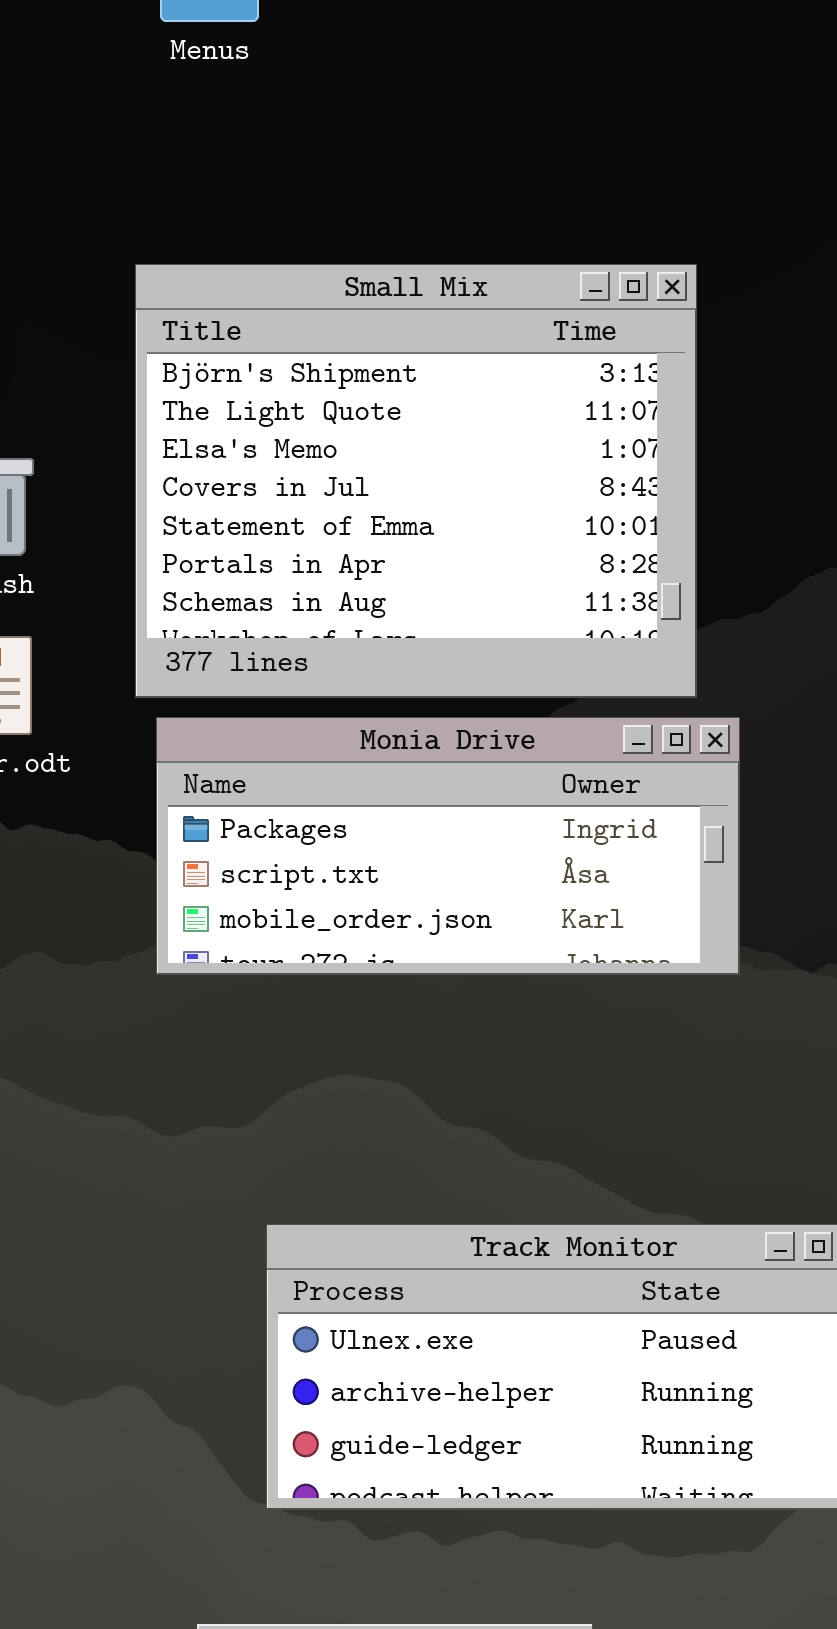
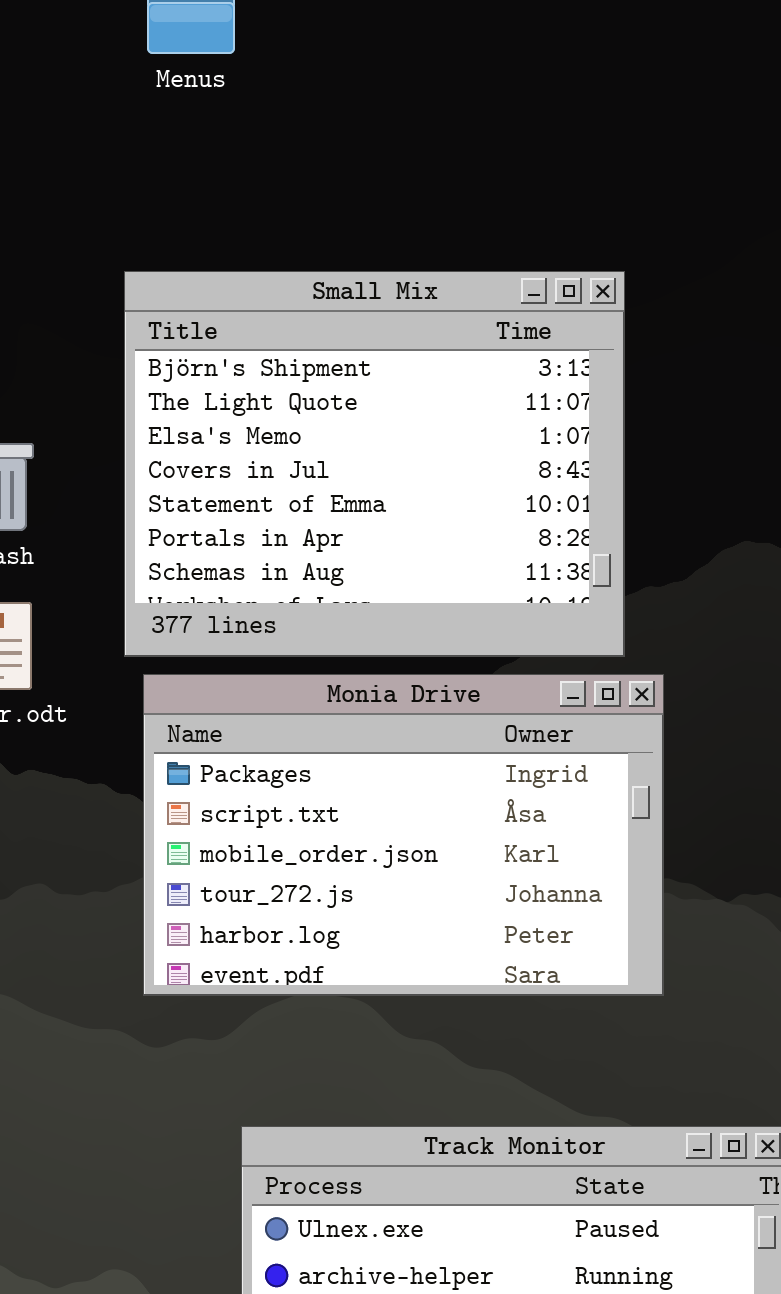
Monia Drive: [156,717,740,975] -> [143,674,664,996], resized

